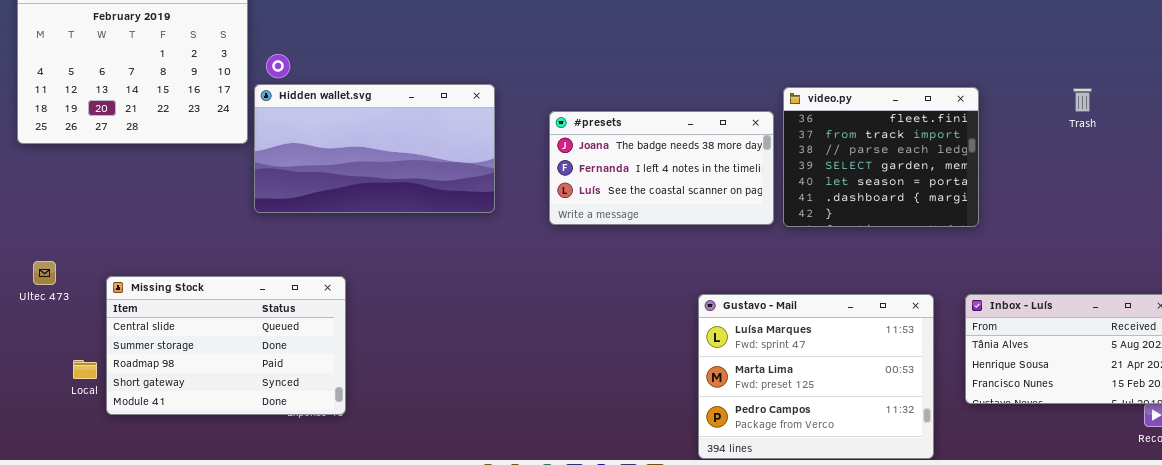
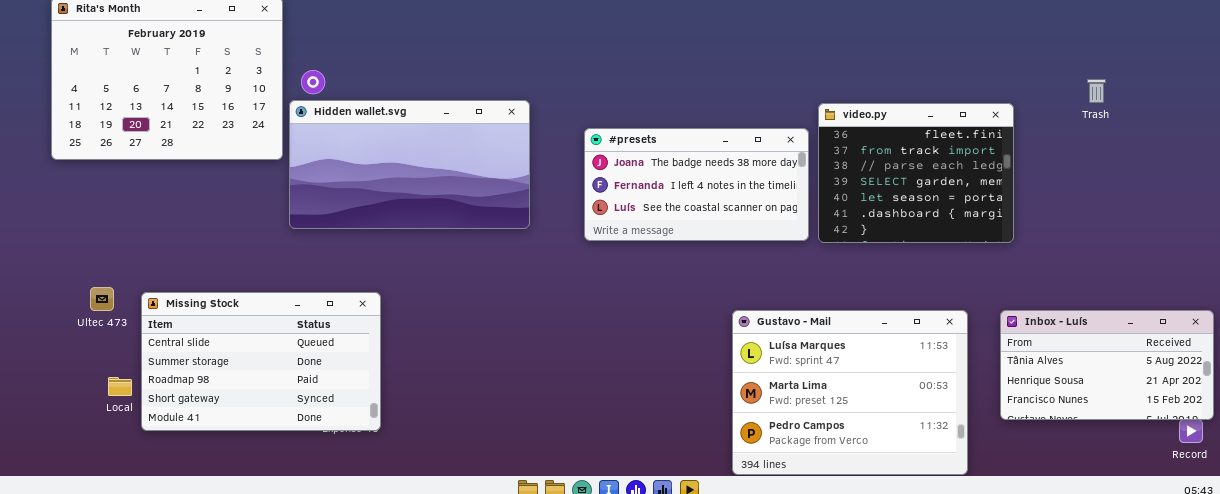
Trash: [1073,88,1092,112] -> [1087,79,1106,103], moved
Ultec 473: [33,261,56,285] -> [90,287,114,311], moved

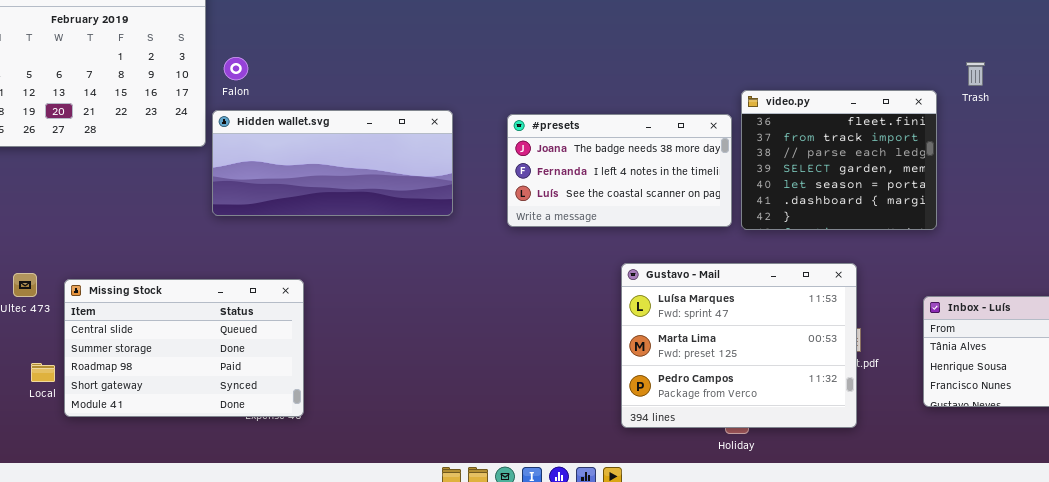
Trash: [1087,79,1106,103] -> [966,62,985,86], moved
Hidden wallet.svg: [289,100,530,229] -> [212,110,453,216], resized
Gustavo - Mail: [732,310,968,475] -> [621,263,857,428], moved

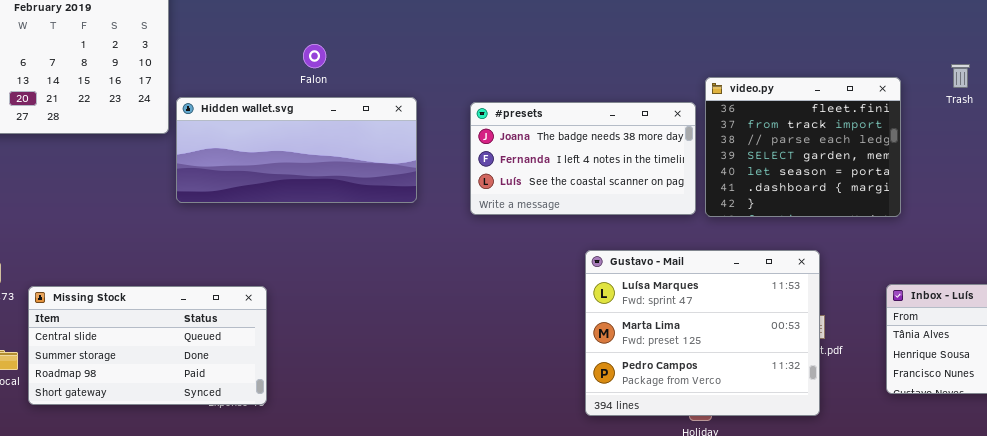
Falon: [224,57,248,80] -> [303,44,326,68], moved
Trash: [966,62,985,86] -> [951,64,970,88], moved
Missing Stock: [64,279,304,417] -> [28,286,267,405], resized

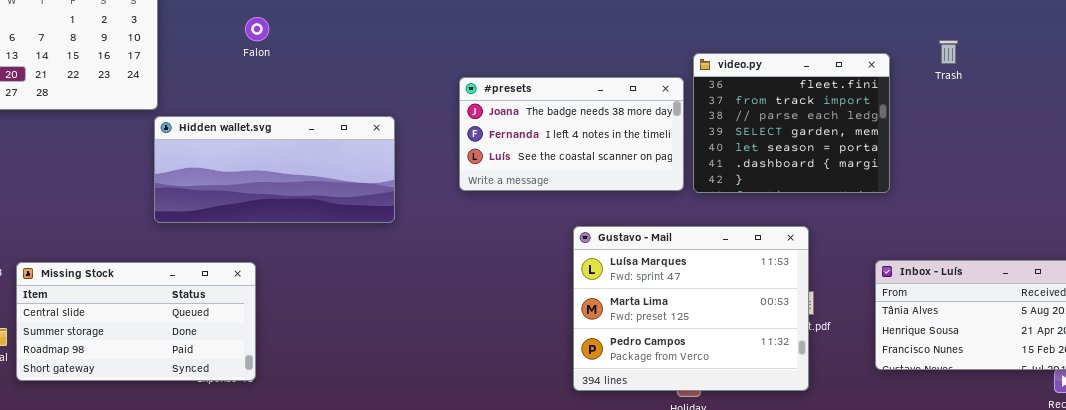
Falon: [303,44,326,68] -> [245,17,269,41], moved
Hidden wallet.svg: [176,97,417,203] -> [154,116,395,223], moved

